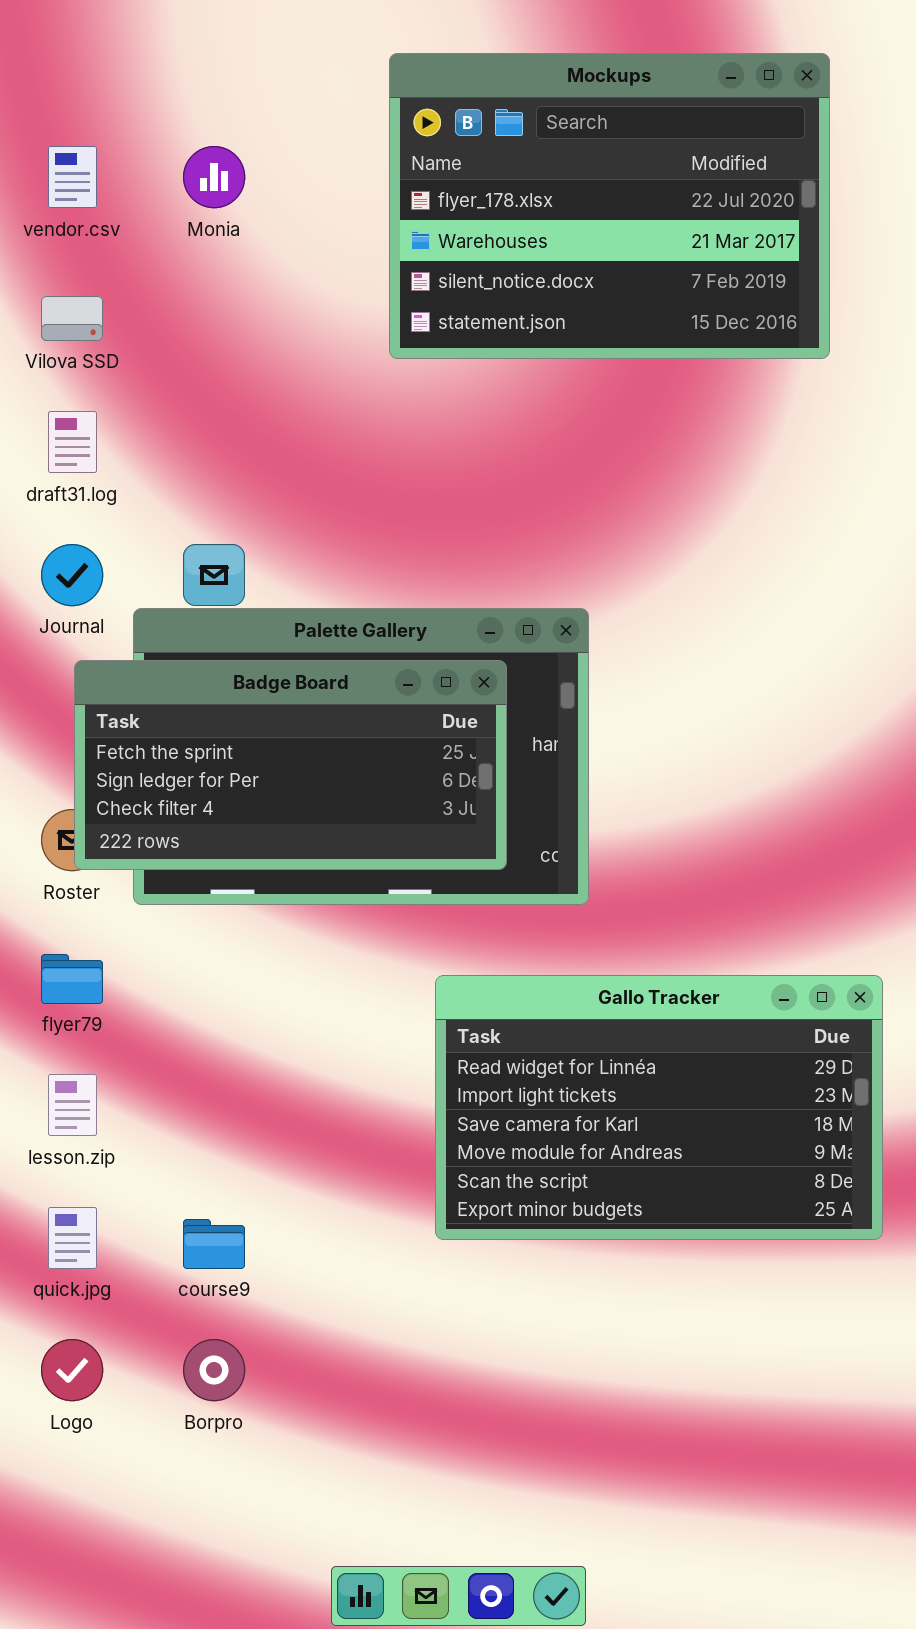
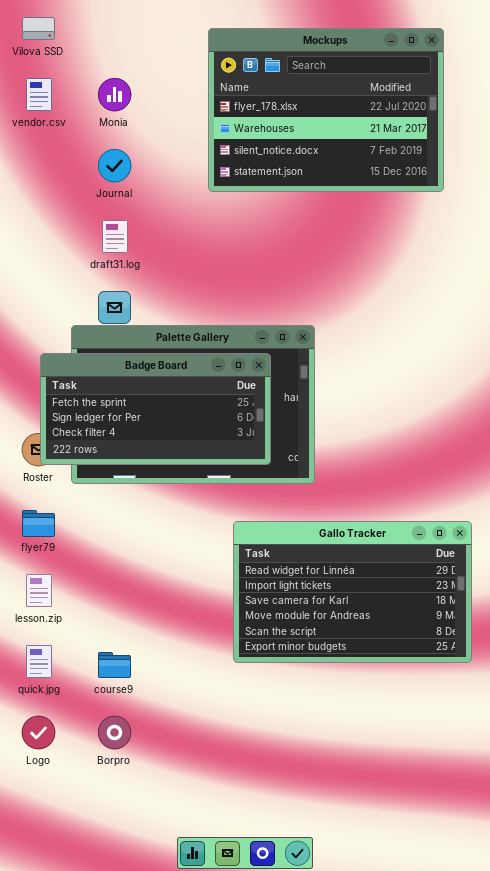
Vilova SSD: [41,296,103,341] -> [22,17,55,40], moved
draft31.log: [48,411,97,473] -> [102,220,128,253], moved
Journal: [41,544,103,606] -> [98,149,131,182], moved

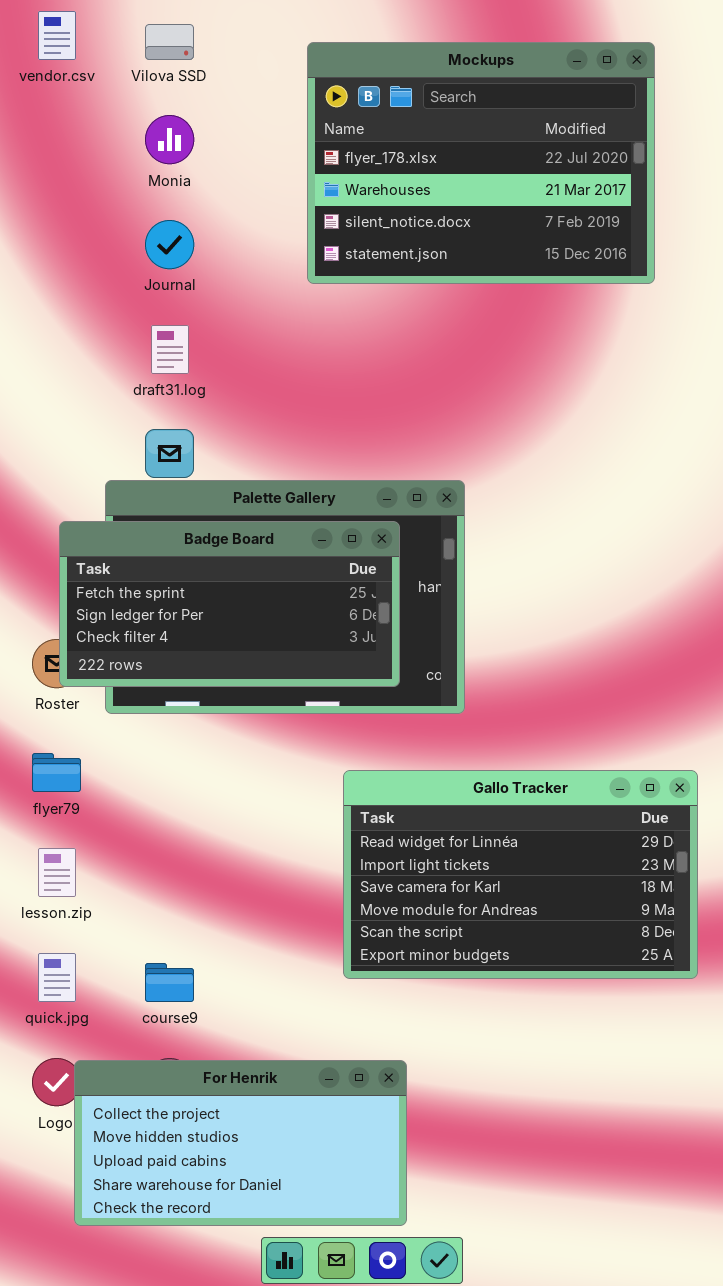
Vilova SSD: [22,17,55,40] -> [145,24,194,60], moved
vendor.csv: [26,78,52,111] -> [38,11,76,60], moved
For Henrik: none -> [74,1060,407,1226], opened

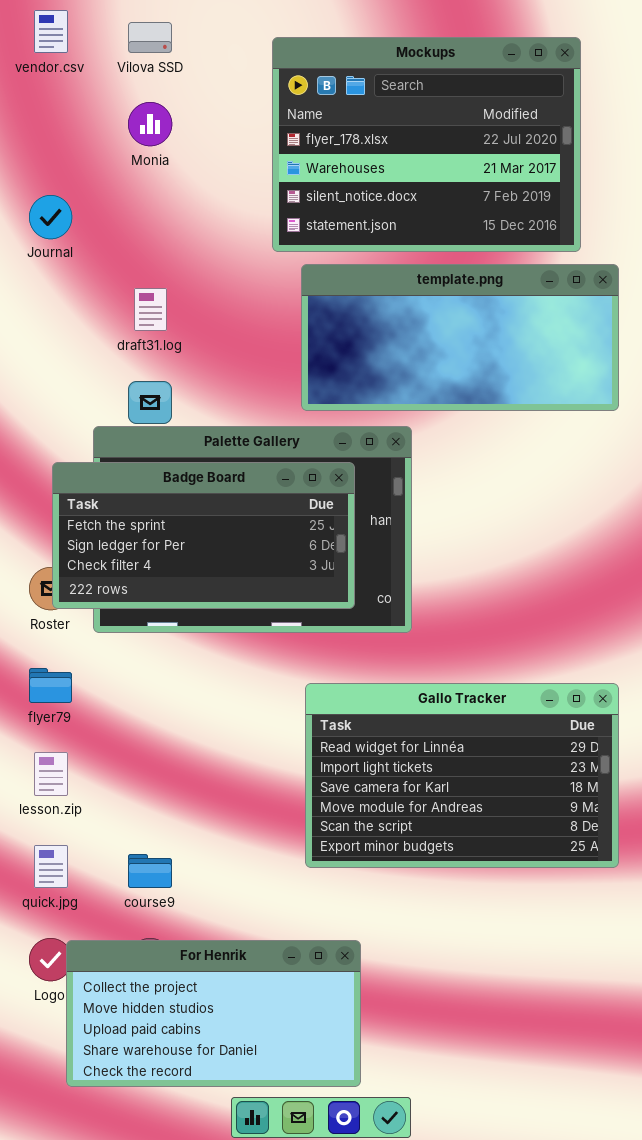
Journal: [145,220,194,269] -> [29,195,72,239], moved
template.png: none -> [301,264,619,411], opened

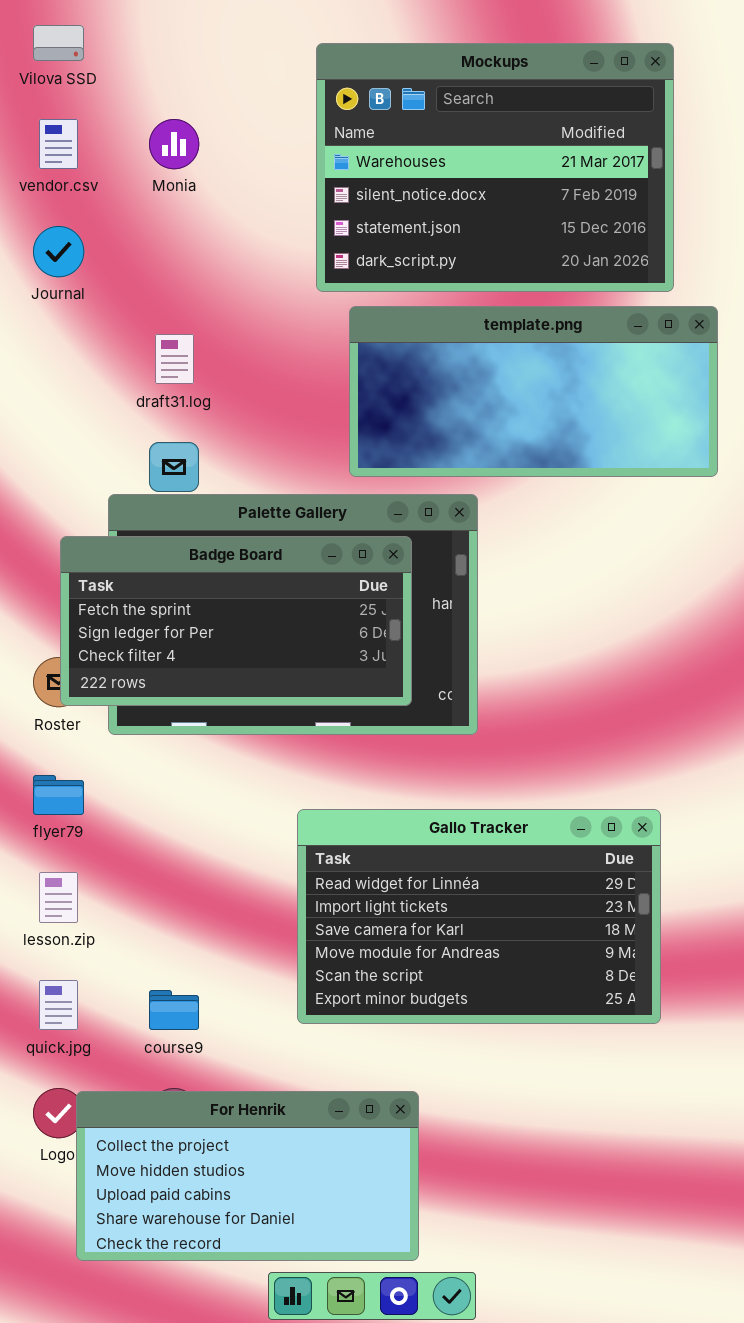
vendor.csv: [34,10,68,53] -> [39,119,78,169], moved
Vilova SSD: [128,22,172,53] -> [33,25,84,61], moved
Mockups: [272,37,581,252] -> [316,43,674,292], scrolled down 1 row
Gallo Tracker: [305,683,619,868] -> [297,809,661,1024], moved

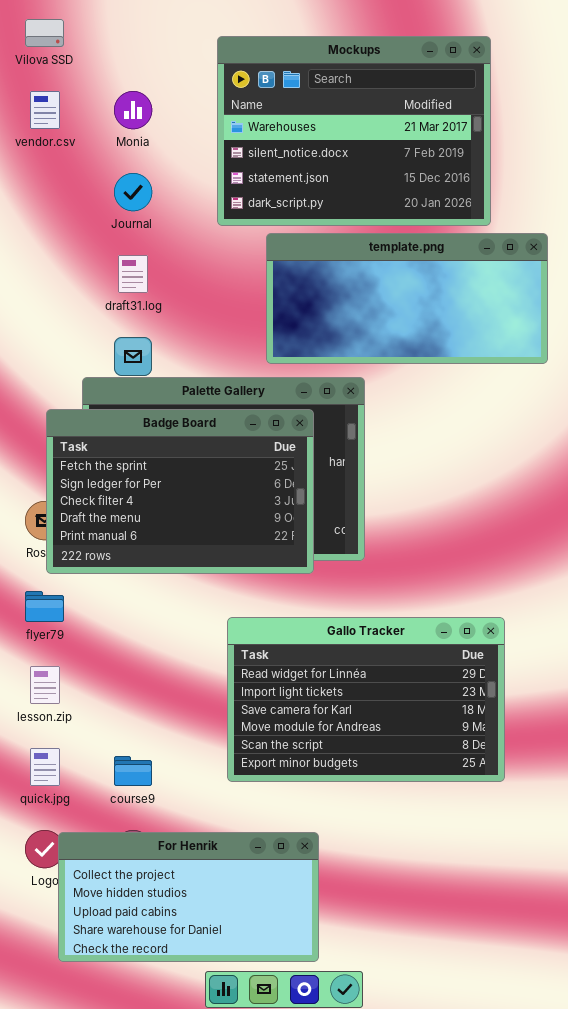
Mockups: [316,43,674,292] -> [217,36,491,226], moved
Journal: [33,226,84,277] -> [114,173,152,211], moved
Badge Board: [60,536,412,706] -> [46,409,314,574], resized

